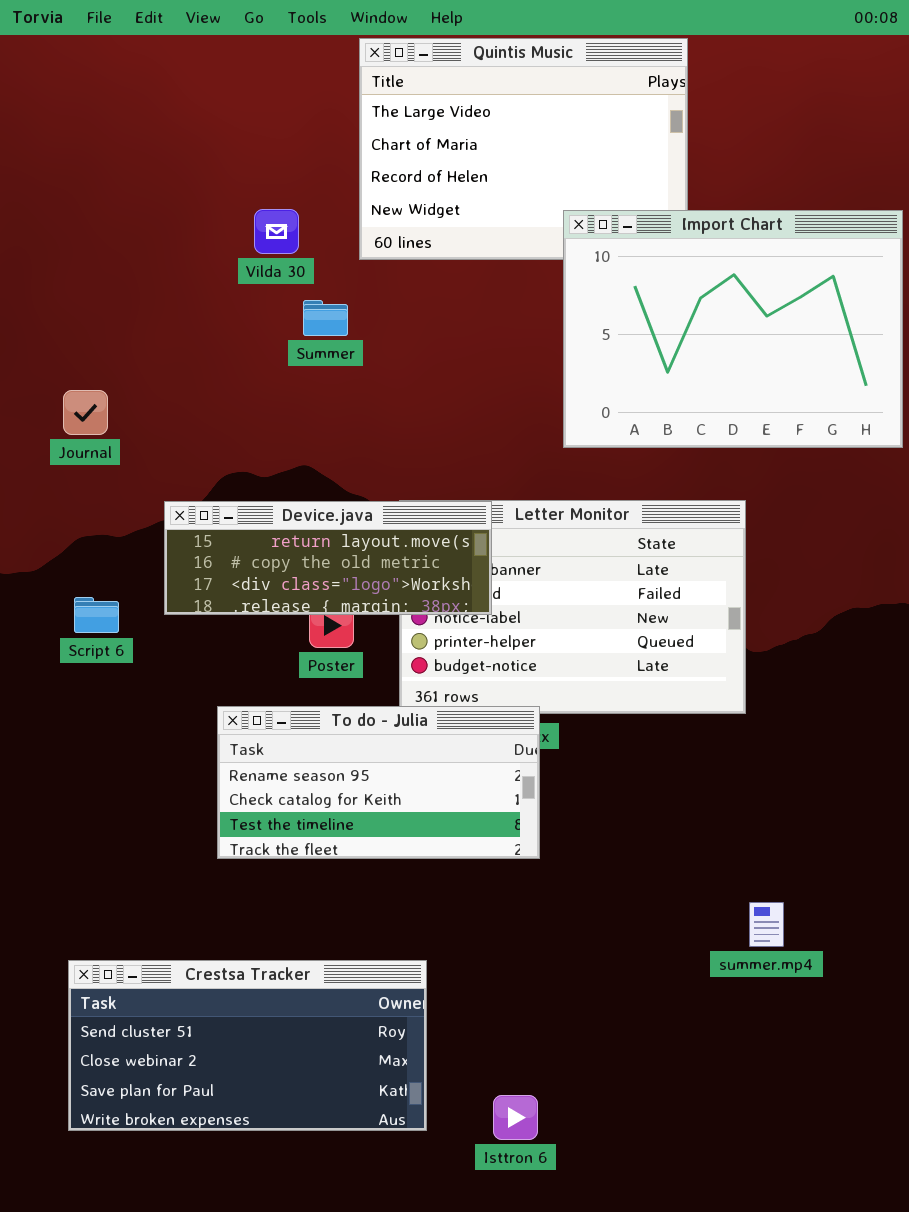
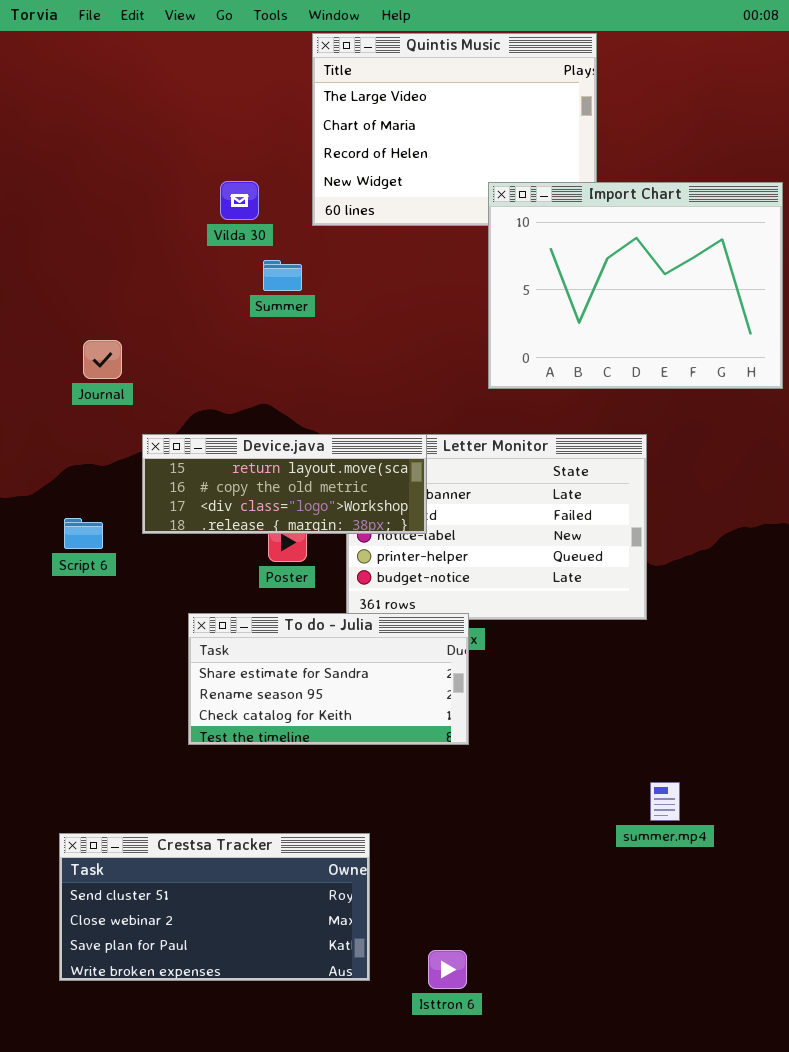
Journal: [63,390,108,435] -> [83,340,122,379], moved
To do - Julia: [217,706,540,859] -> [188,613,469,745], scrolled up 1 row

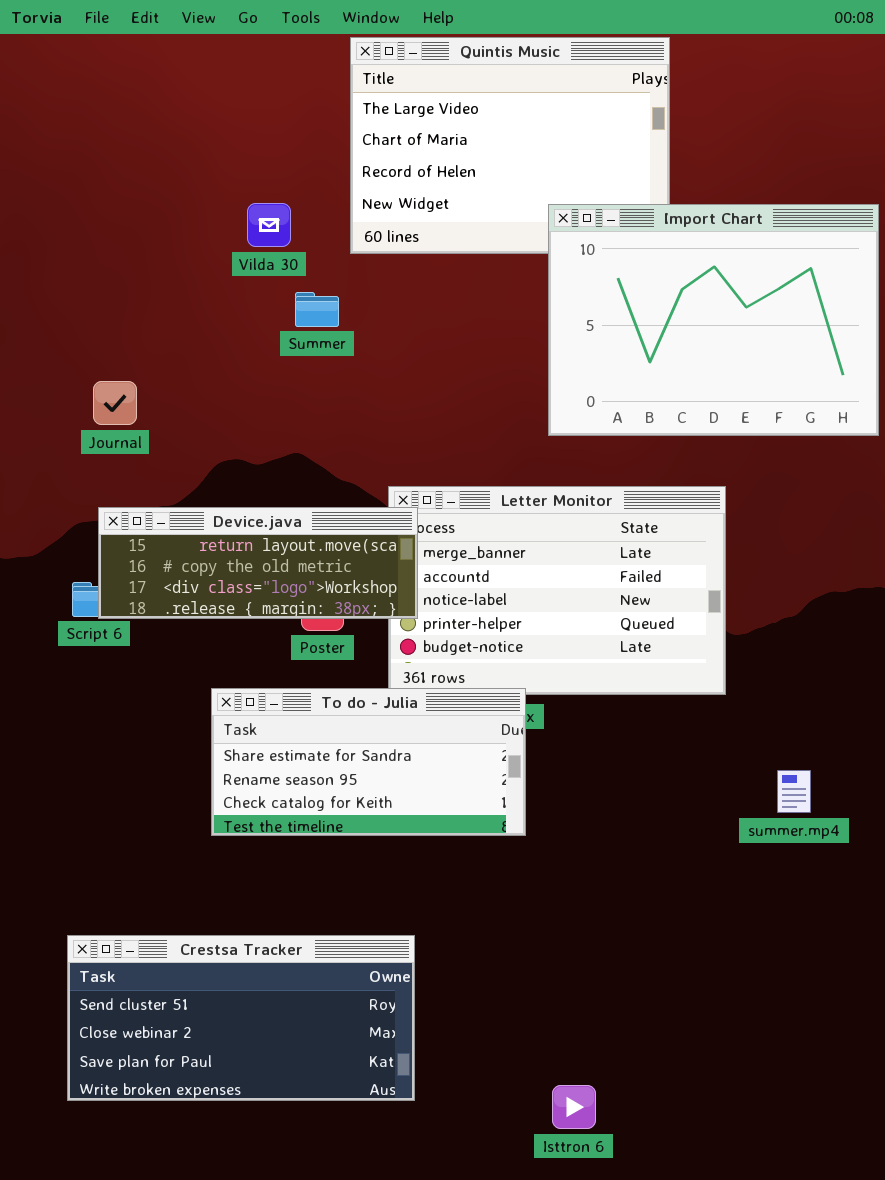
Device.java: [142,434,427,534] -> [98,507,418,619], moved
summer.mp4: [650,782,680,821] -> [777,770,811,813], moved
Isttron 6: [428,950,467,989] -> [552,1085,596,1129], moved

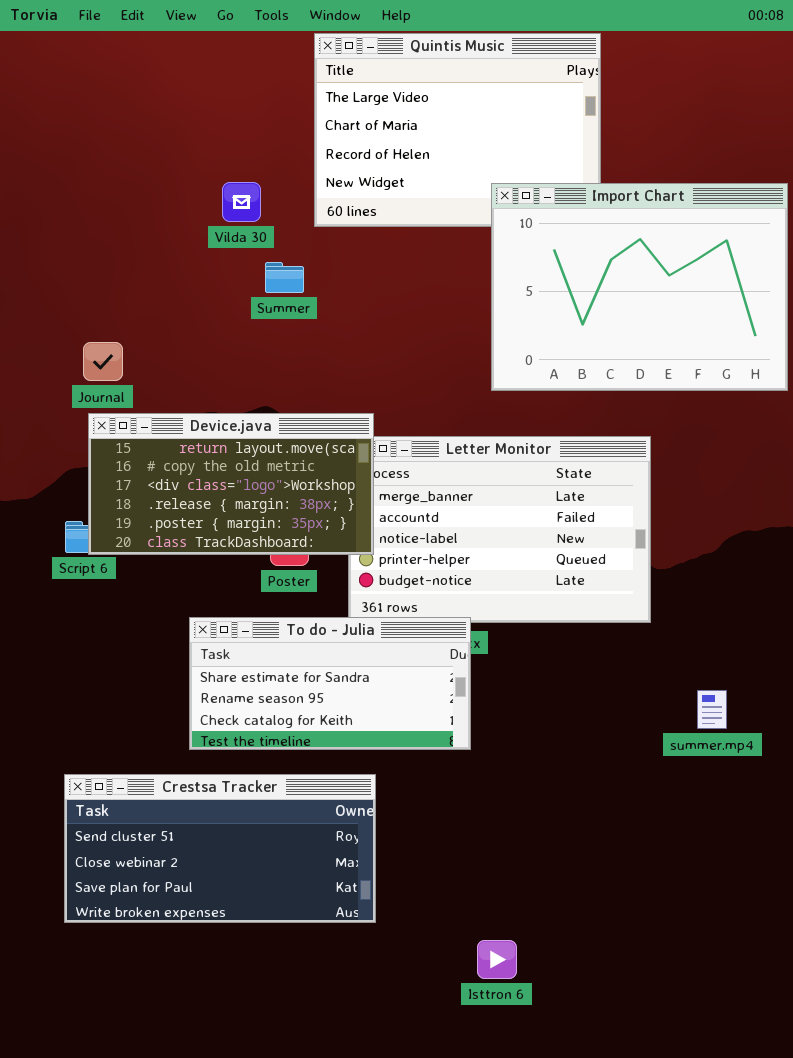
Device.java: [98,507,418,619] -> [88,413,374,555], resized
Crestsa Tracker: [67,935,415,1101] -> [64,774,376,923], moved
Isttron 6: [552,1085,596,1129] -> [477,940,517,979], moved

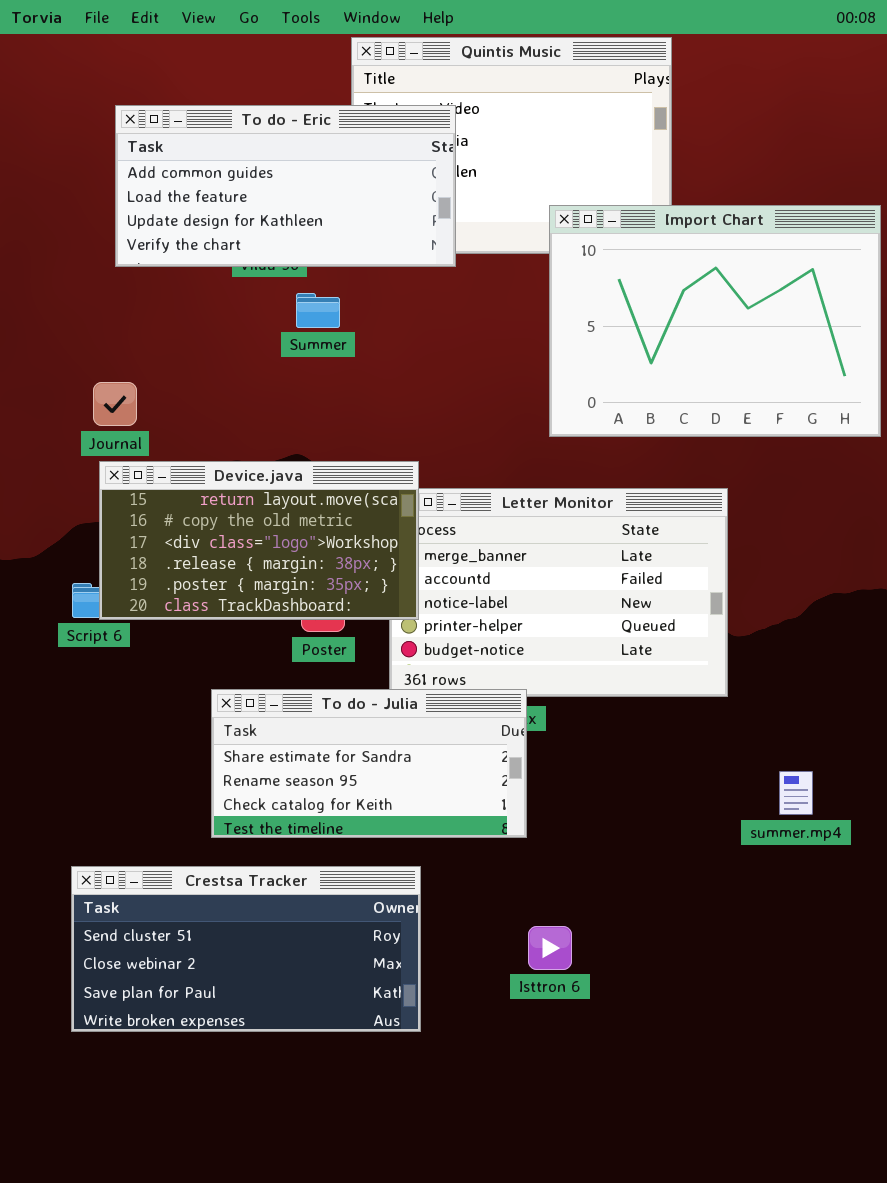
To do - Eric: none -> [115,105,456,267], opened
Isttron 6: [477,940,517,979] -> [528,926,572,970], moved

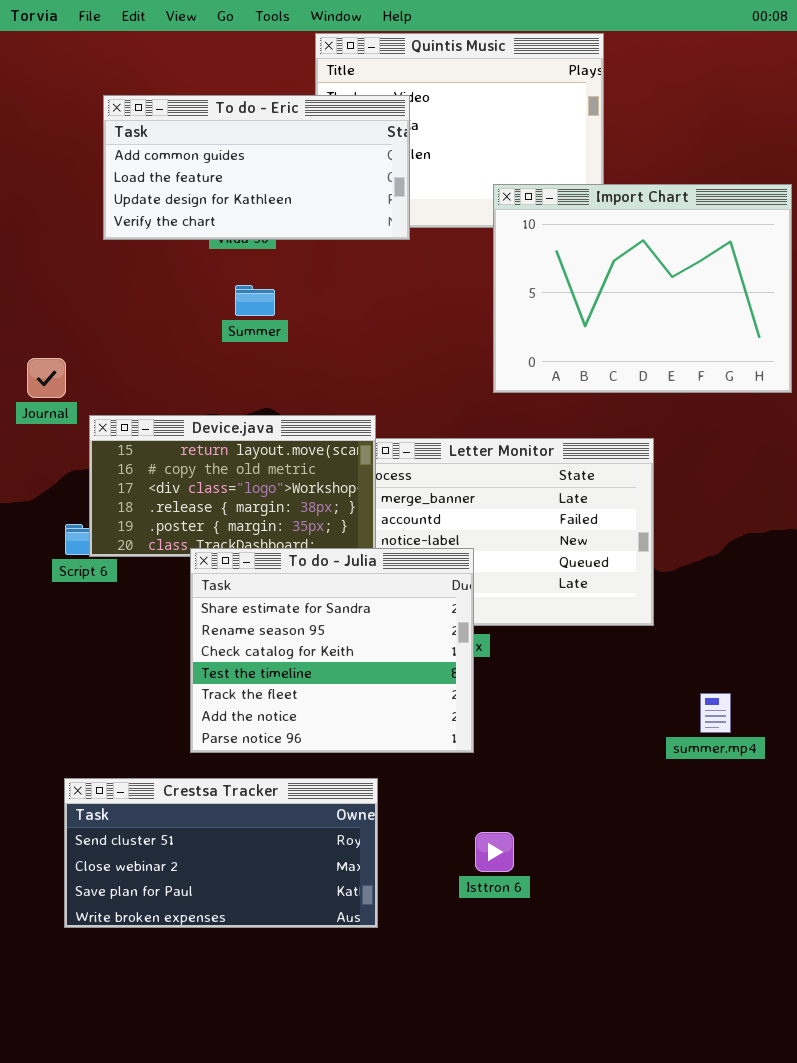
Summer: [296,293,340,328] -> [235,285,275,316], moved
Journal: [93,382,137,426] -> [27,358,66,398], moved
To do - Julia: [211,689,527,838] -> [190,548,474,753], resized

